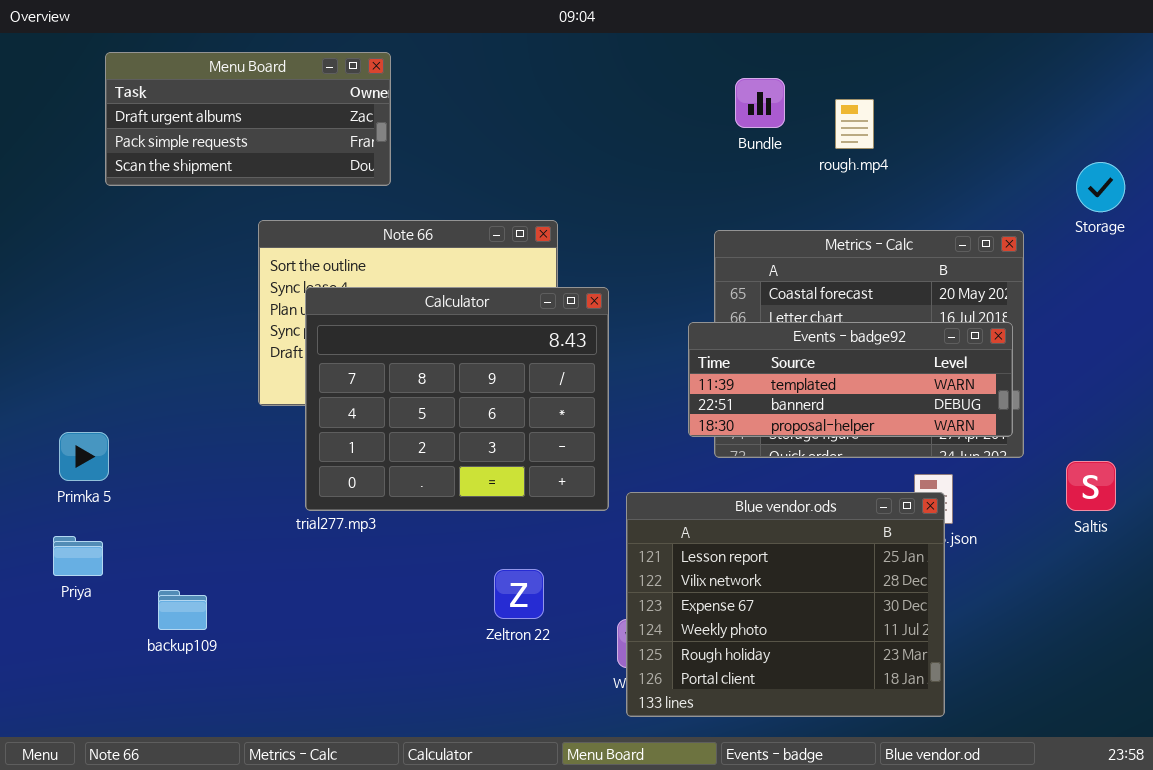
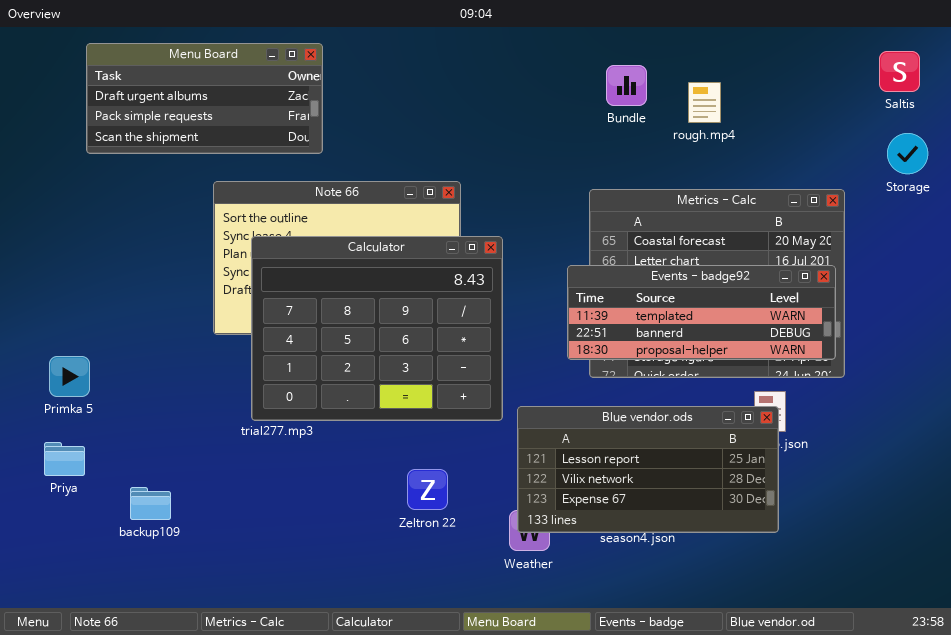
Saltis: [1066,461,1116,511] -> [879,51,920,92], moved
Blue vendor.ods: [626,492,945,717] -> [517,406,779,533], resized

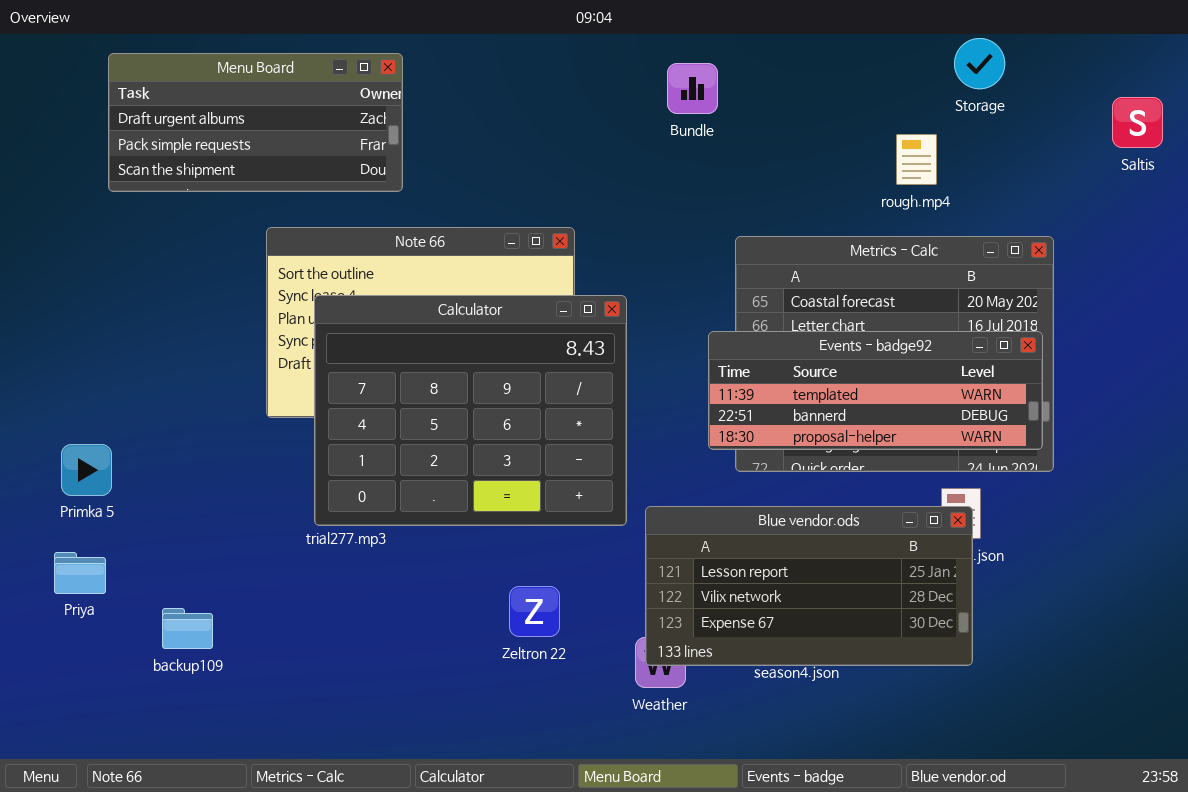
Saltis: [879,51,920,92] -> [1112,97,1163,148], moved
Bundle: [606,65,647,106] -> [667,63,718,114], moved
rough.mp4: [688,82,721,123] -> [896,134,937,185], moved
Storage: [887,133,928,174] -> [954,38,1005,89], moved

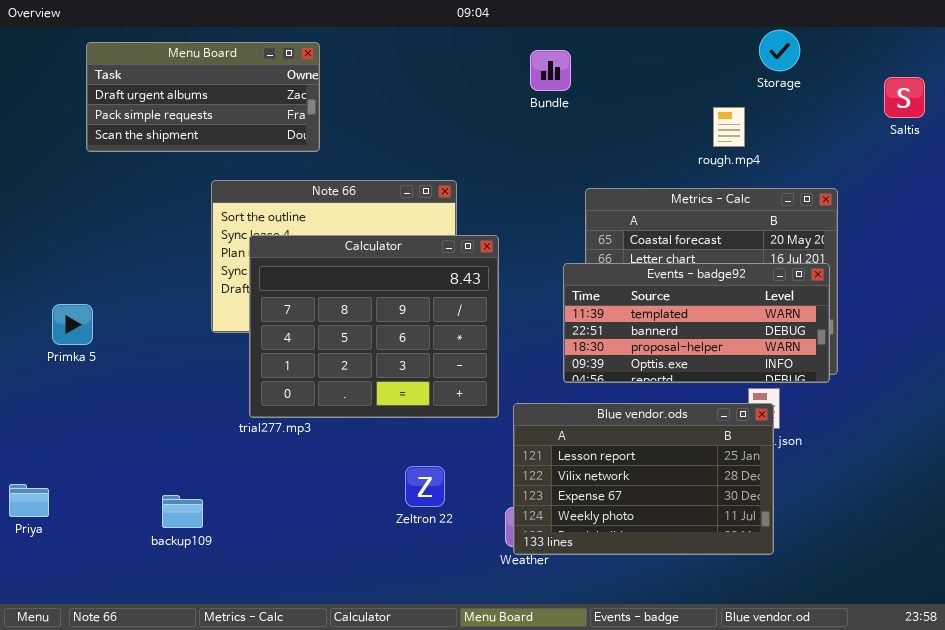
Events - badge92: [708,331,1043,450] -> [563,263,830,383], resized
Primka 5: [61,444,112,496] -> [52,304,93,345], moved
Blue vendor.ods: [645,506,973,666] -> [513,403,774,555], resized
Priya: [54,552,106,594] -> [9,484,49,517], moved
backup109: [162,608,213,649] -> [162,495,203,528], moved

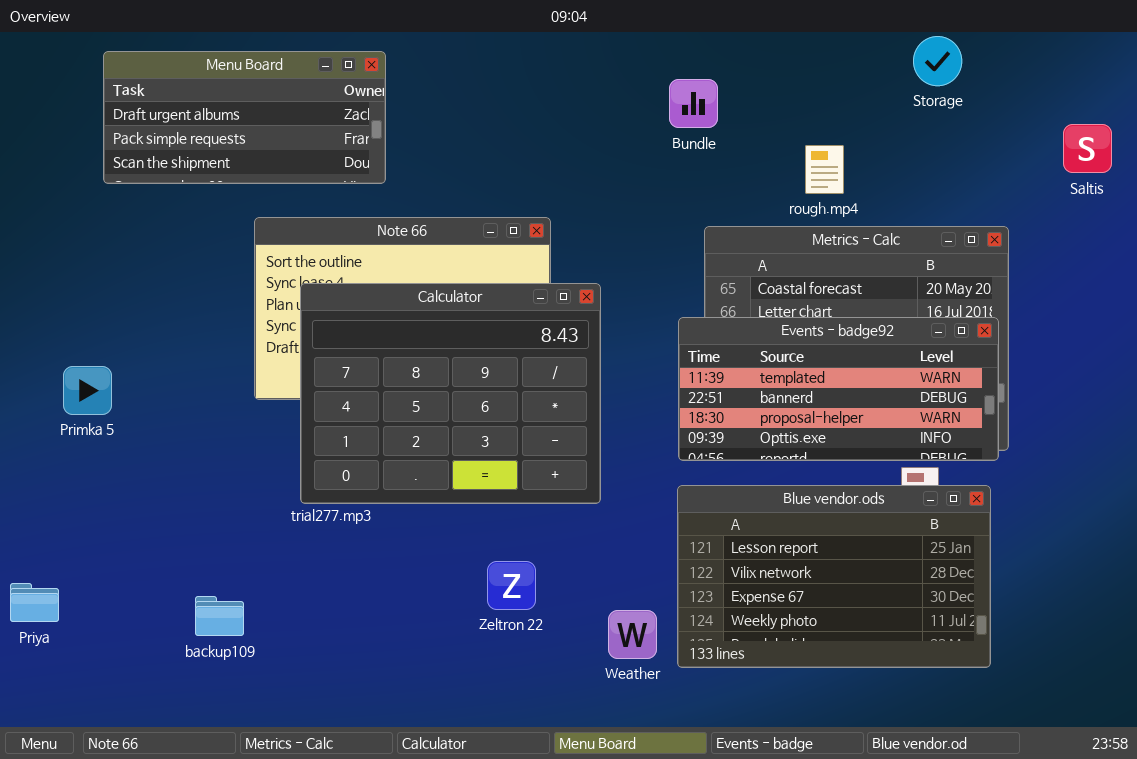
Bundle: [530,50,571,91] -> [669,79,718,128], moved
Saltis: [884,77,925,118] -> [1063,124,1112,173], moved
rough.mp4: [713,107,745,147] -> [805,145,844,194], moved
Blue vendor.ods: [513,403,774,555] -> [677,485,991,668], moved

